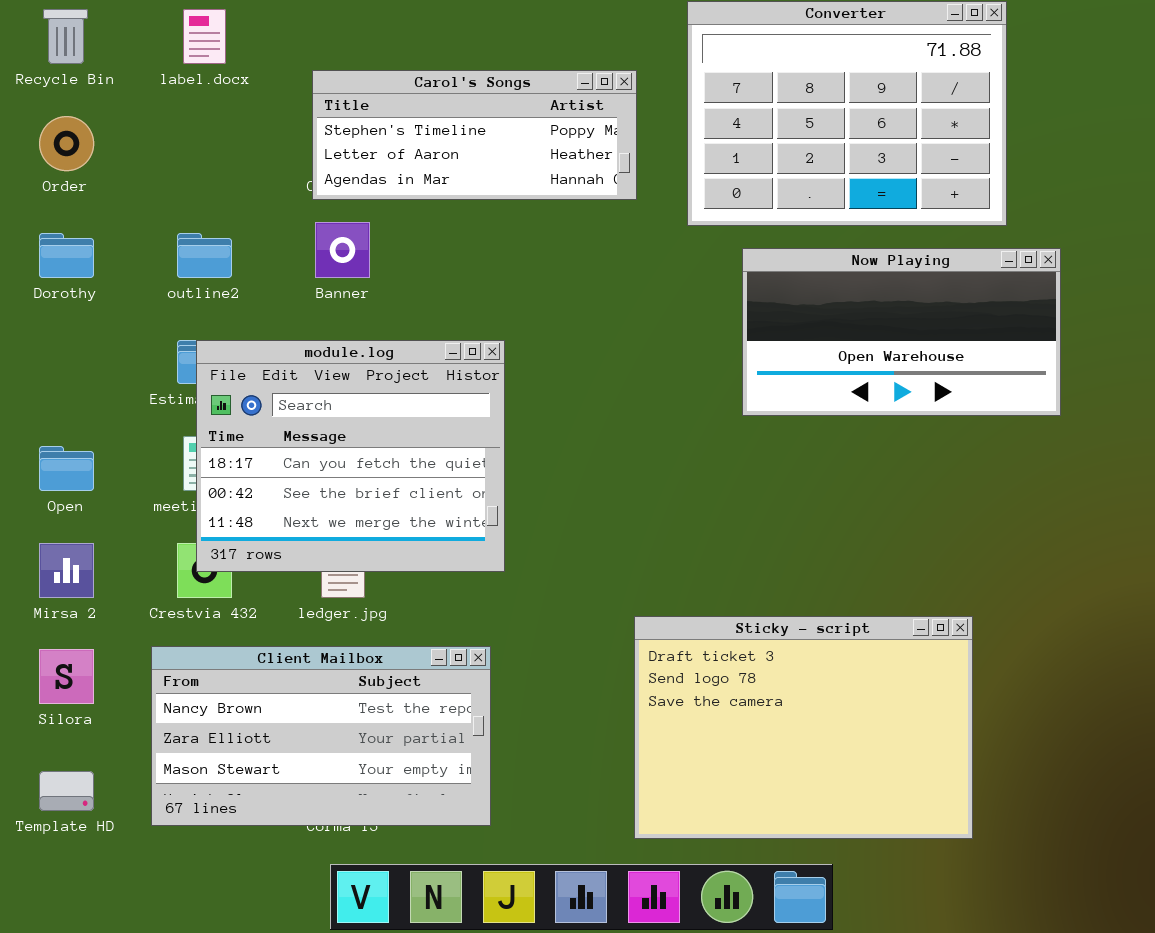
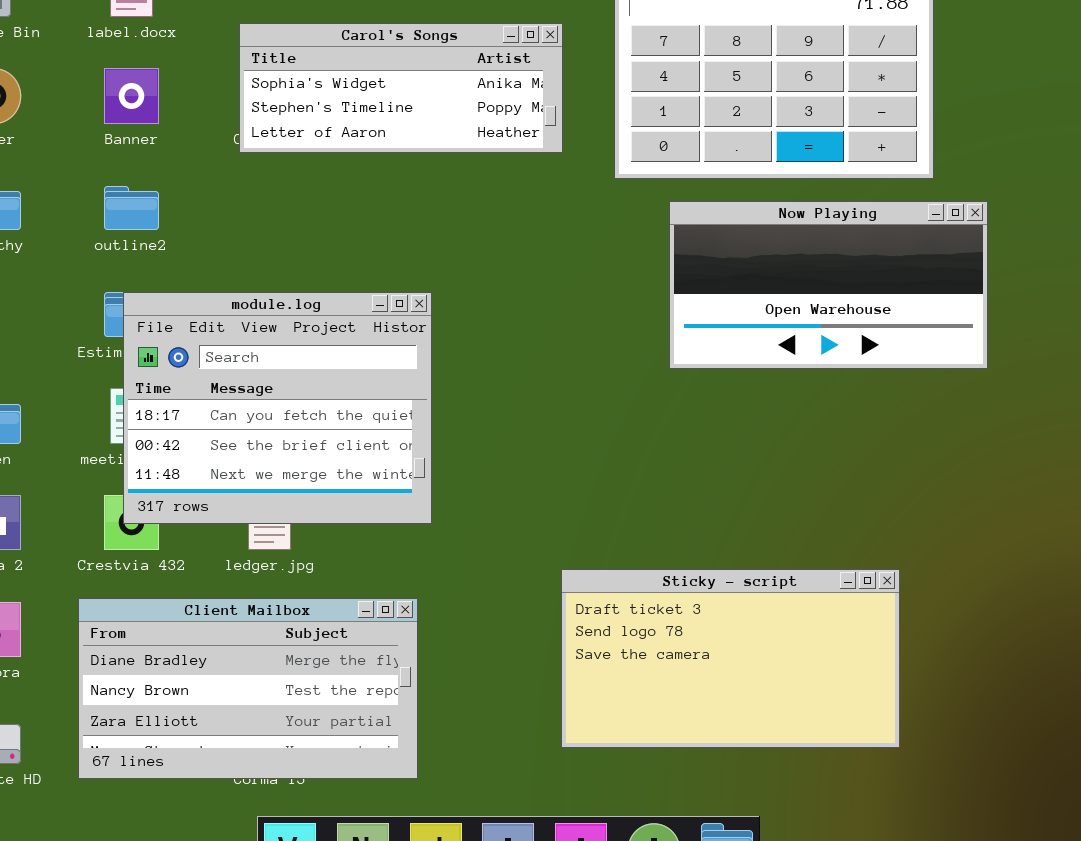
Carol's Songs: [312,70,637,200] -> [239,23,563,153], scrolled up 1 row
Banner: [315,222,370,278] -> [104,68,159,124], moved
Sticky - script: [634,616,973,839] -> [561,569,900,748], resized
Client Mailbox: [151,646,491,826] -> [78,598,418,779], scrolled up 1 row

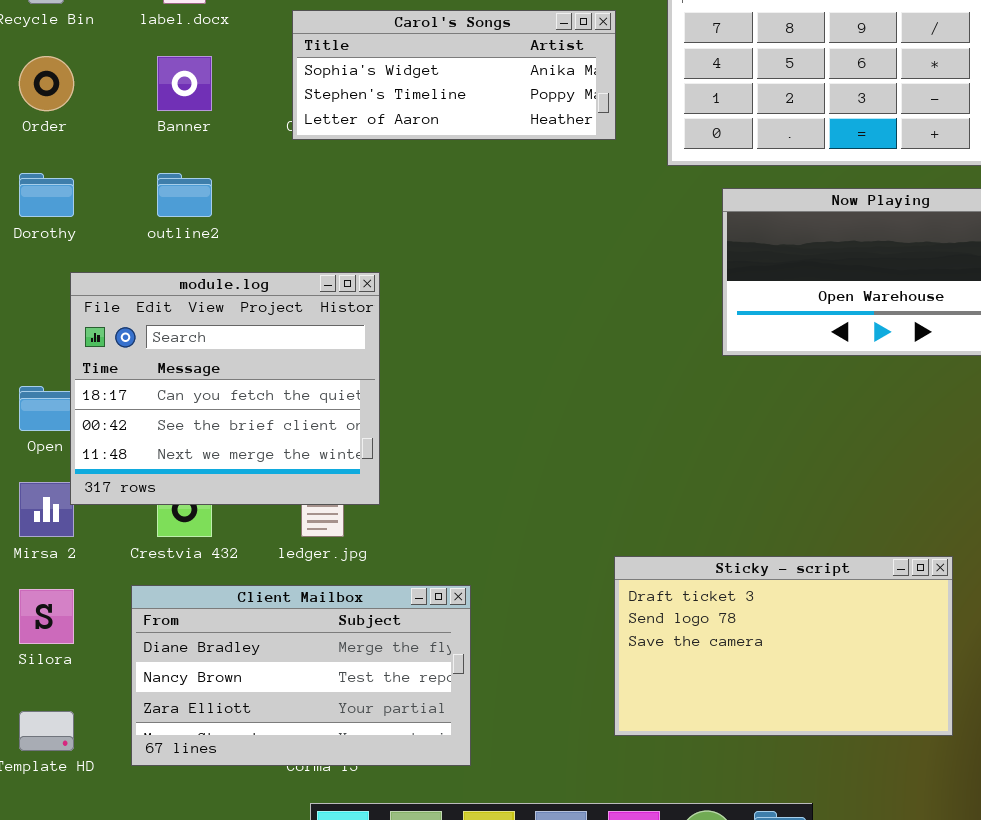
module.log: [123,292,432,524] -> [70,272,380,505], moved

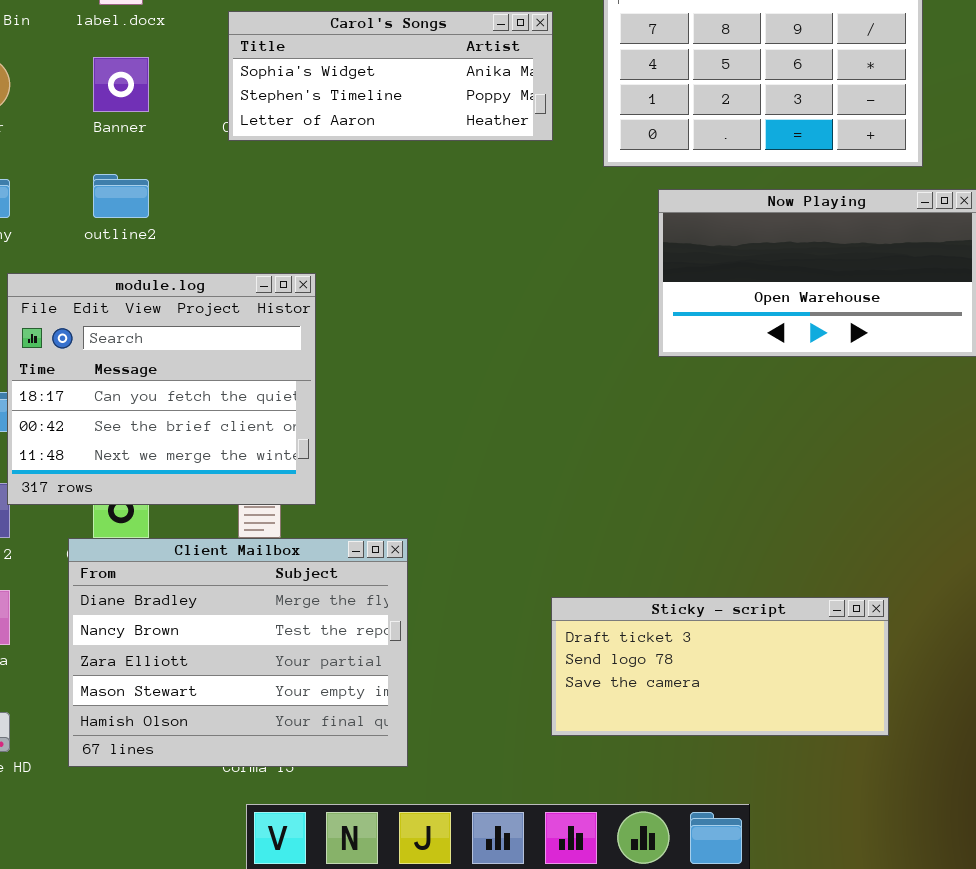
Sticky - script: [614,556,953,736] -> [551,597,889,736], resized
Client Mailbox: [131,585,471,766] -> [68,538,408,767], resized

